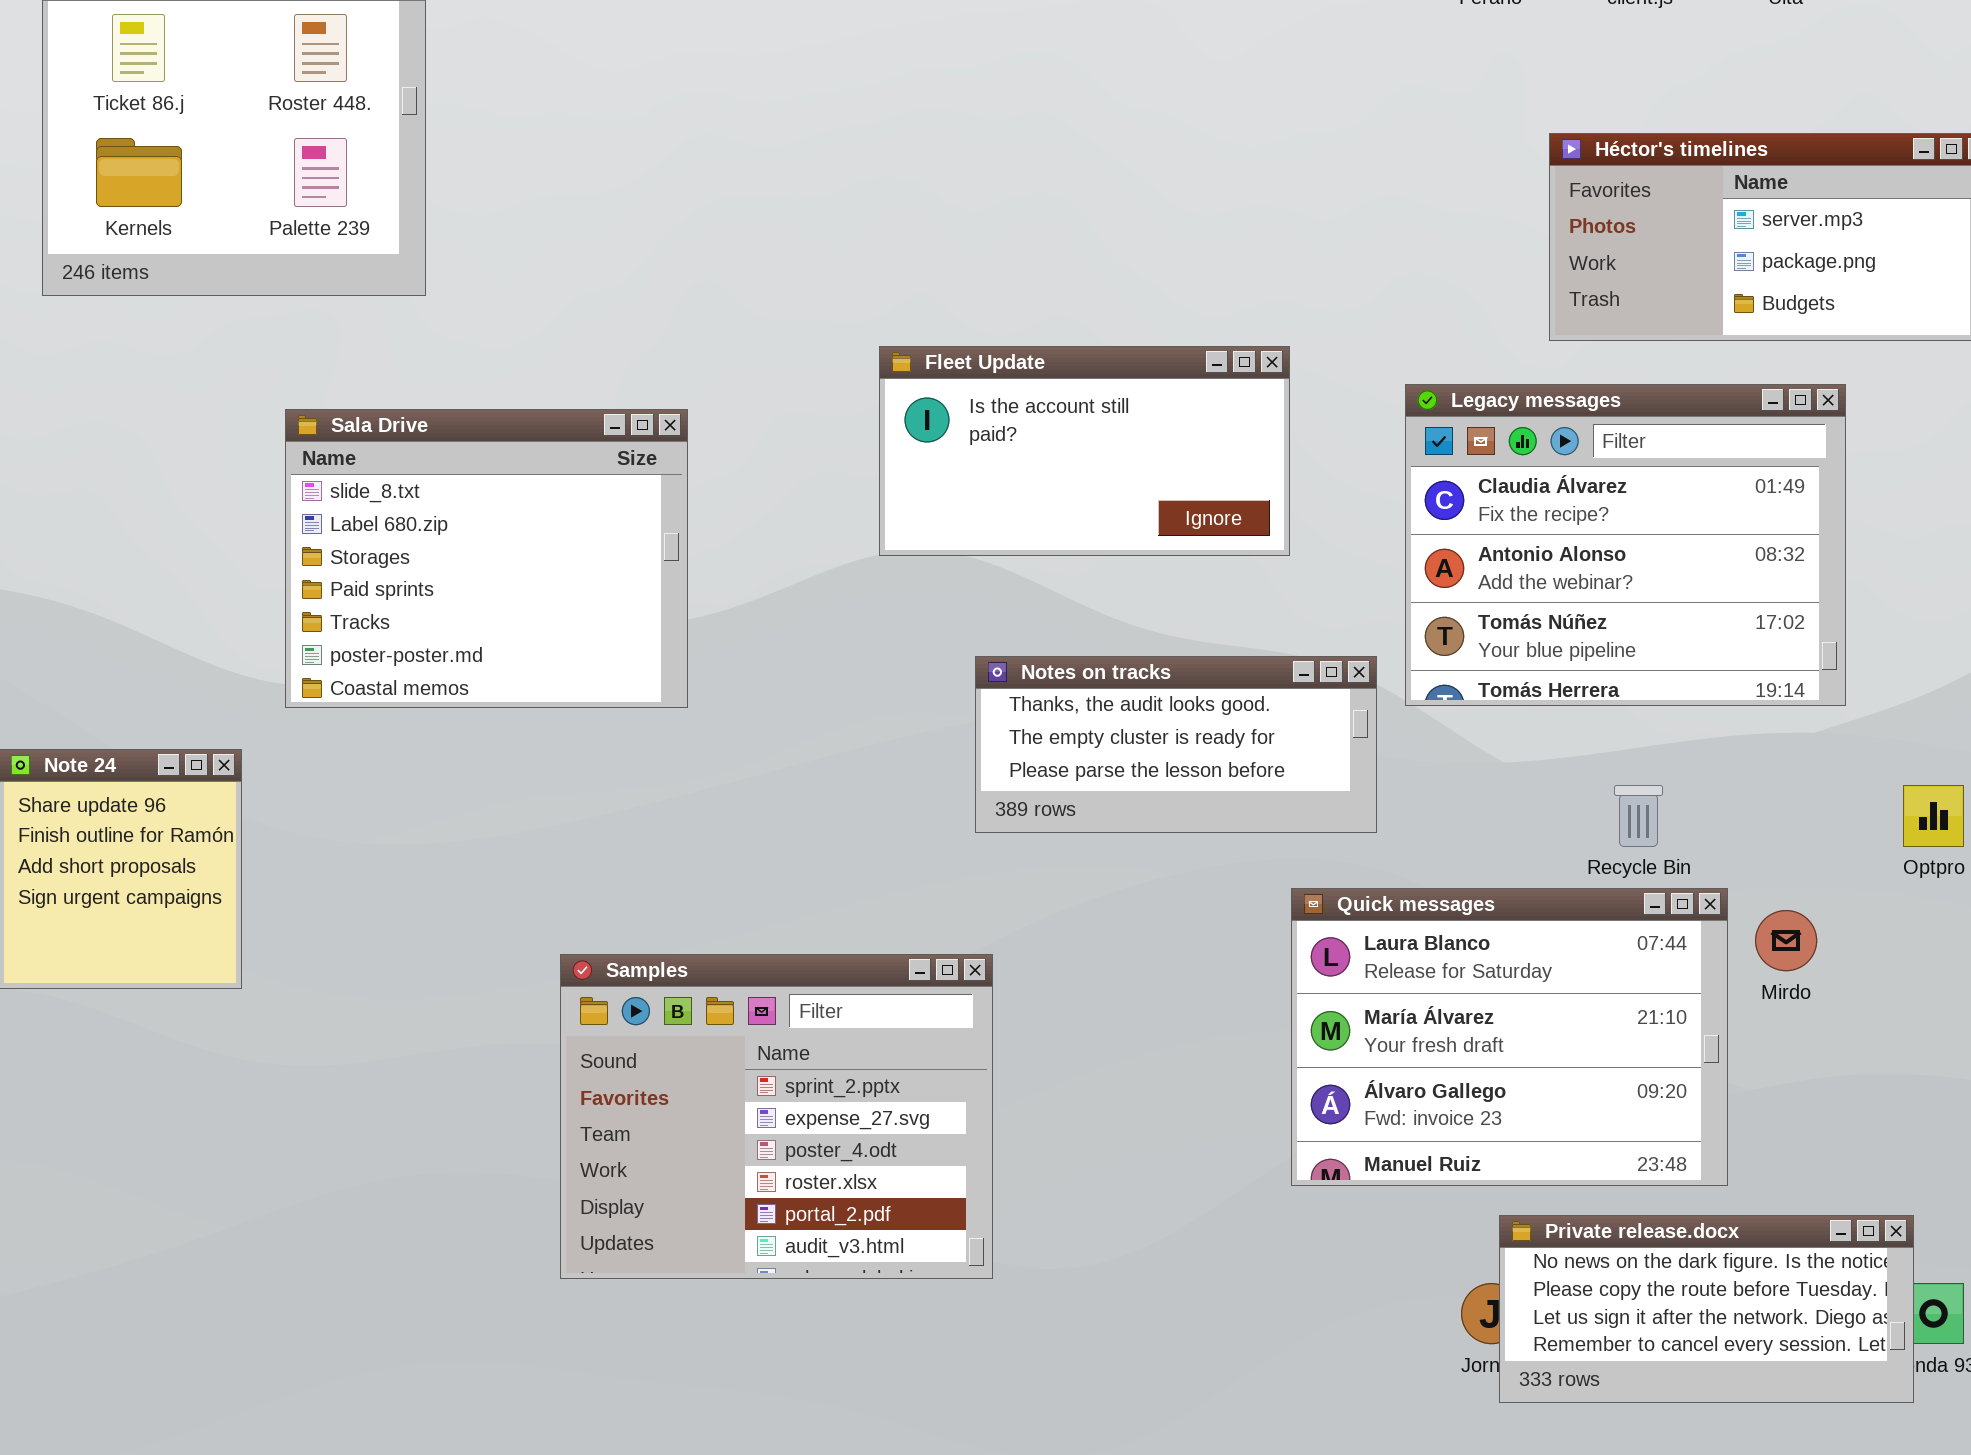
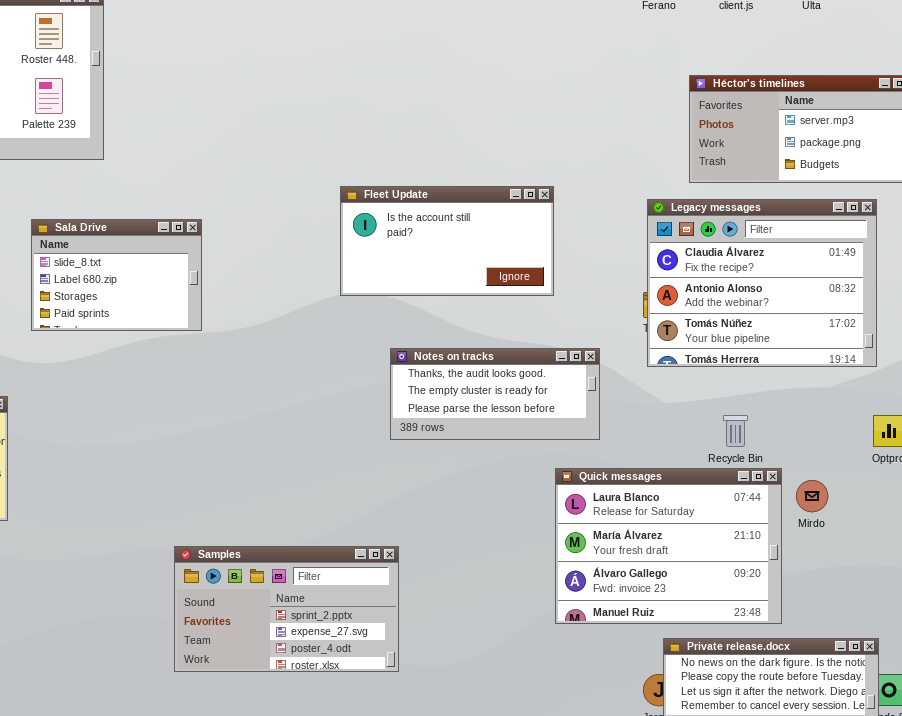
Legacy messages: [1405,384,1846,706] -> [647,199,877,367], moved
Sala Drive: [285,409,688,708] -> [31,219,202,331], resized
Samples: [560,954,993,1279] -> [174,546,399,672], resized

